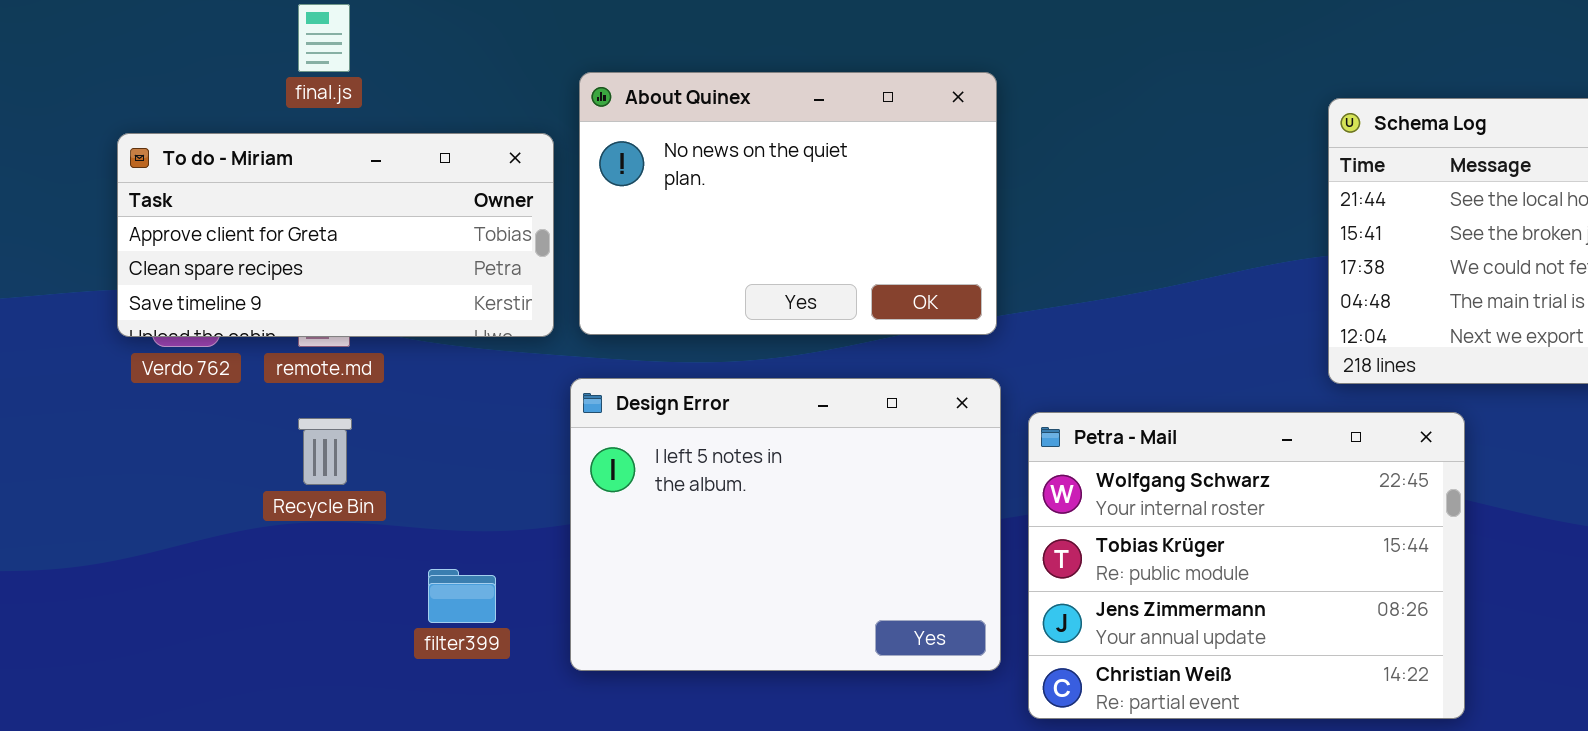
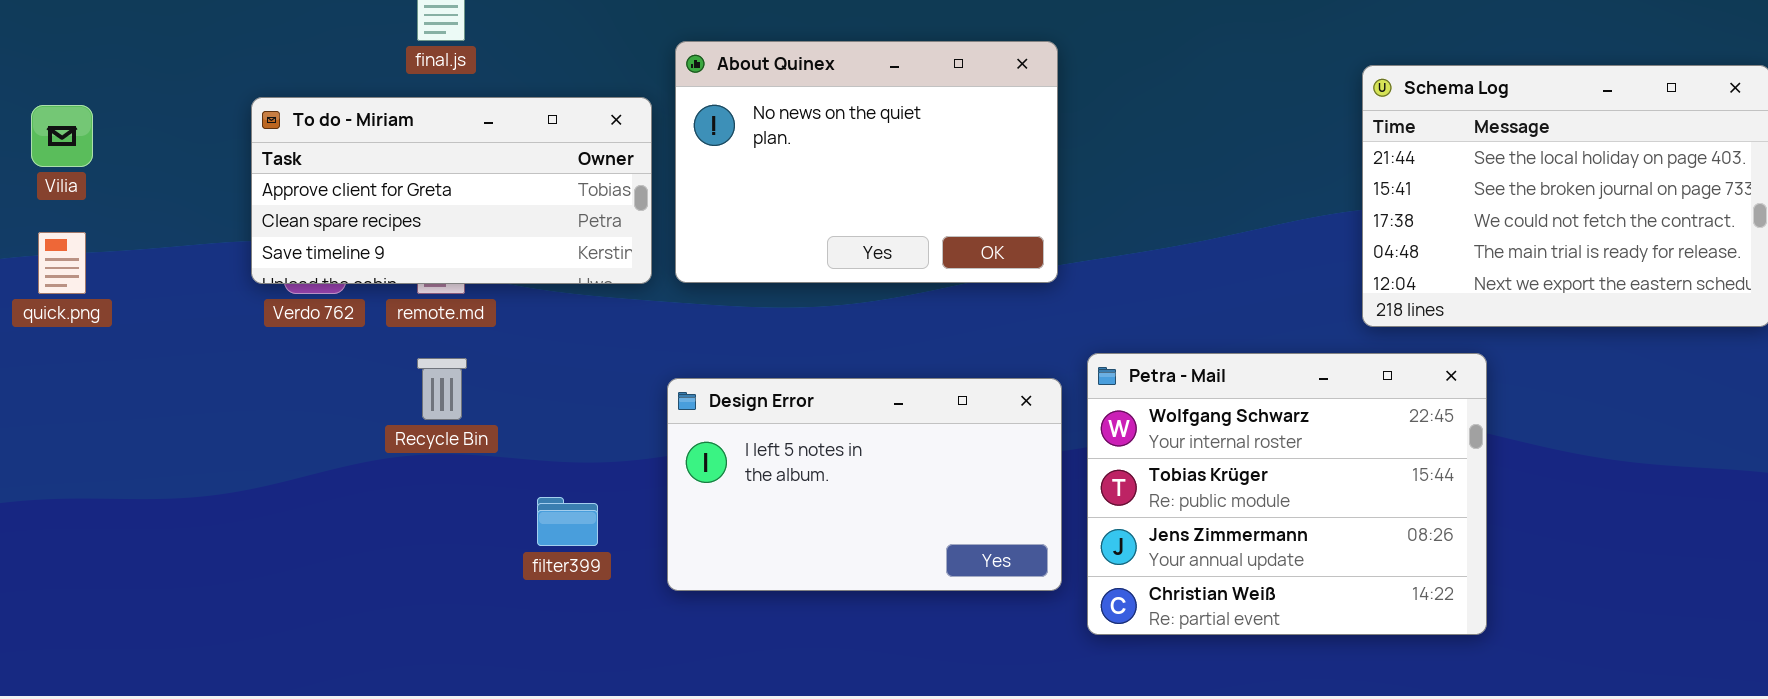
Design Error: [570,378,1001,671] -> [667,378,1062,591], resized

